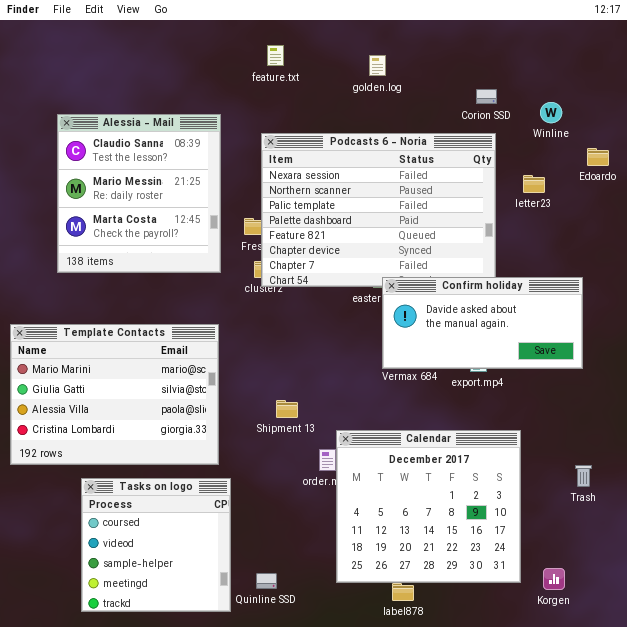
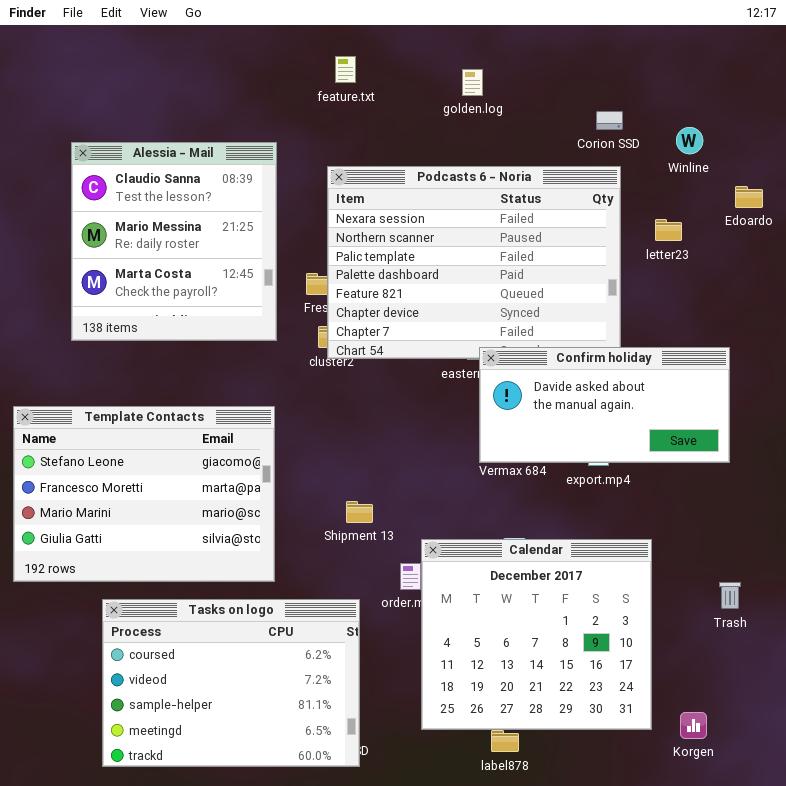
Template Contacts: [10,324,219,465] -> [13,406,275,582], scrolled up 2 rows
Tasks on logo: [81,478,231,612] -> [102,599,360,767], resized

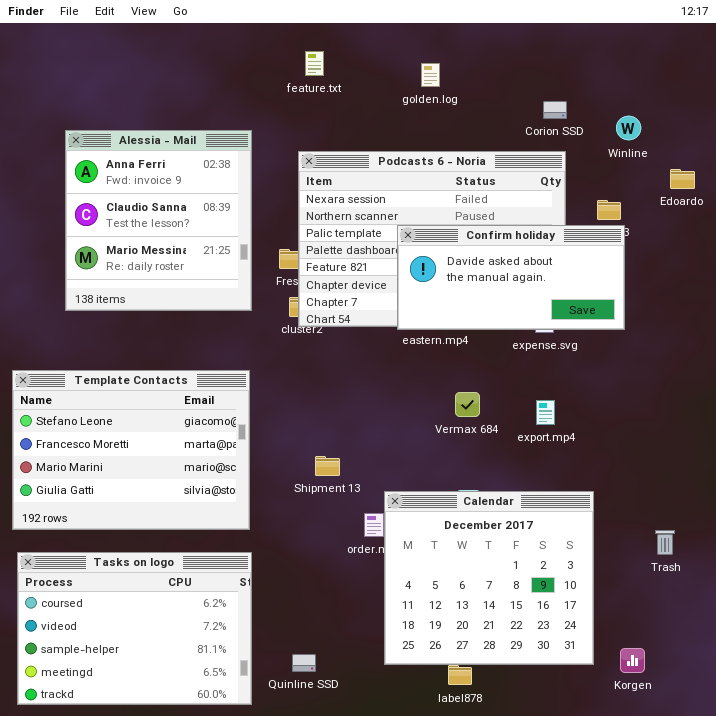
Alessia - Mail: [71,142,277,341] -> [65,130,252,311], scrolled up 1 row
Confirm holiday: [479,347,730,463] -> [397,225,625,330], moved
Tasks on logo: [102,599,360,767] -> [17,552,252,705], moved

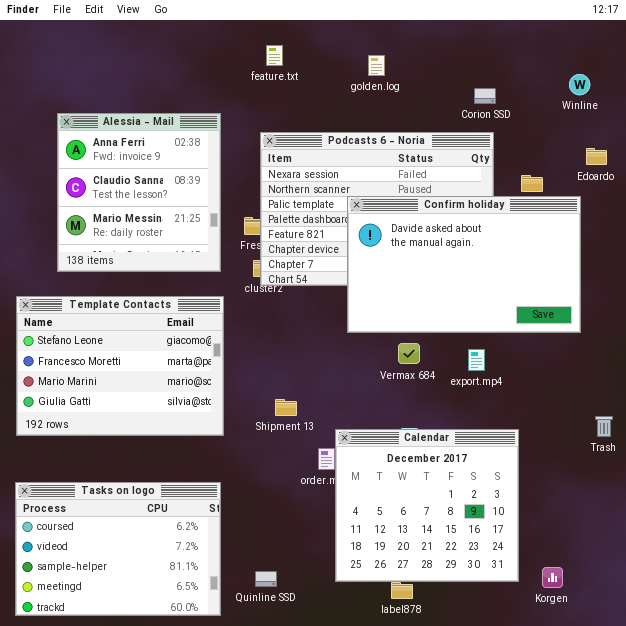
Winline: [616,116,641,140] -> [569,74,590,95], moved
Confirm holiday: [397,225,625,330] -> [347,196,581,333], resized
Template Contacts: [12,370,250,530] -> [16,296,224,436], moved
Trash: [655,530,675,555] -> [595,416,613,437], moved

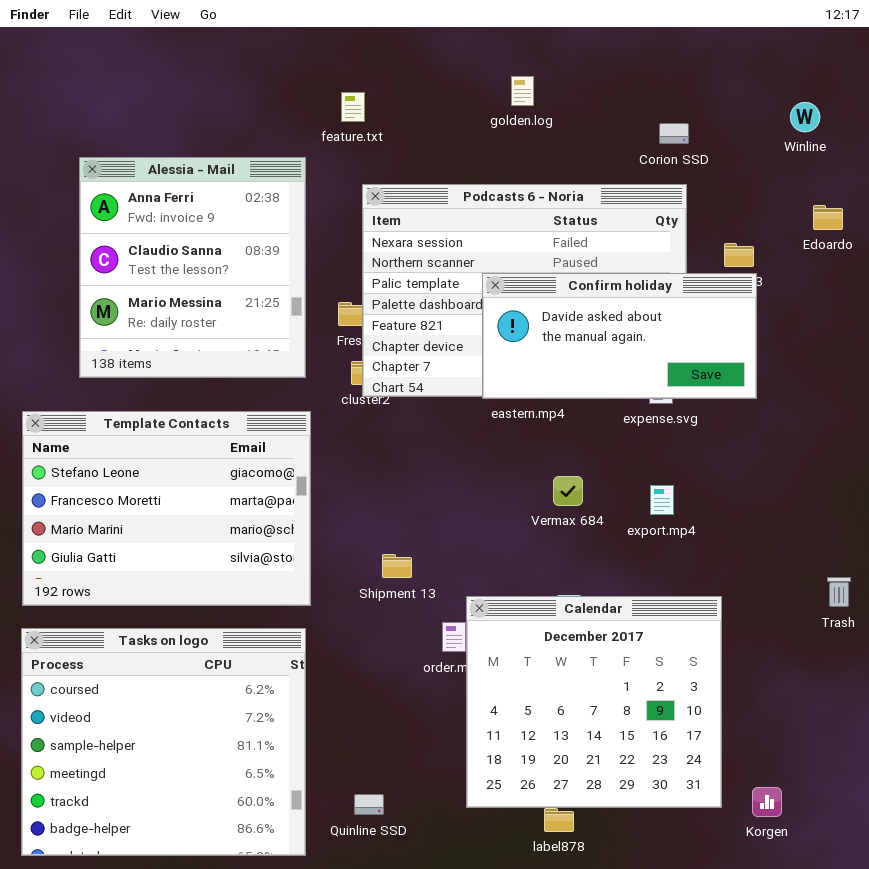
feature.txt: [266,45,283,66] -> [341,92,365,122], moved
Confirm holiday: [347,196,581,333] -> [482,273,757,399], resized
Tasks on logo: [15,482,221,616] -> [21,628,306,856], resized

